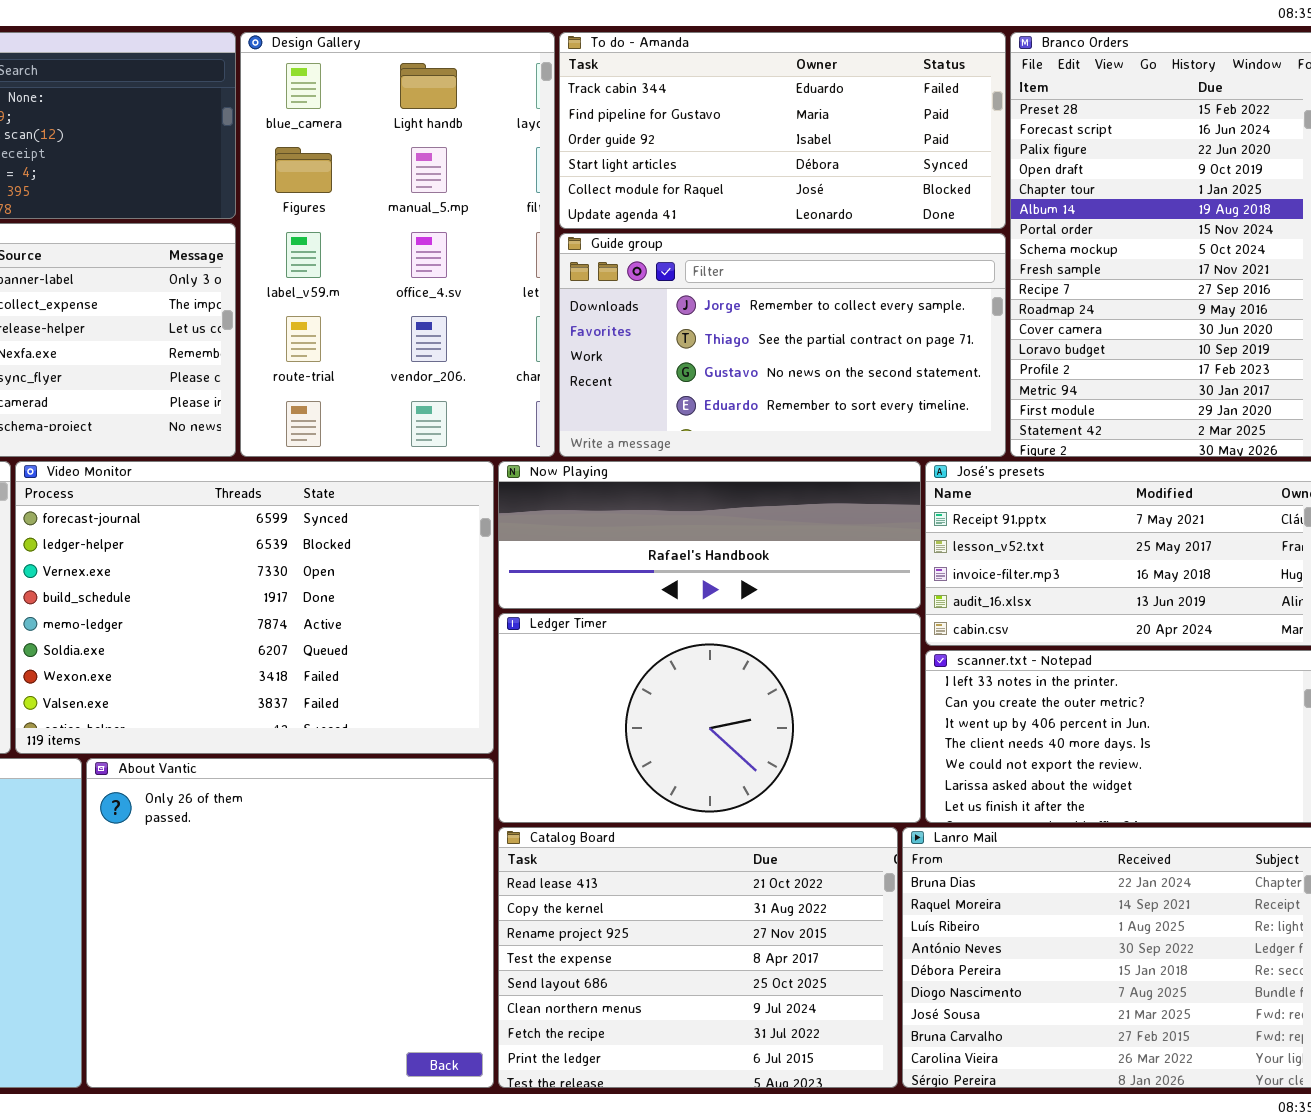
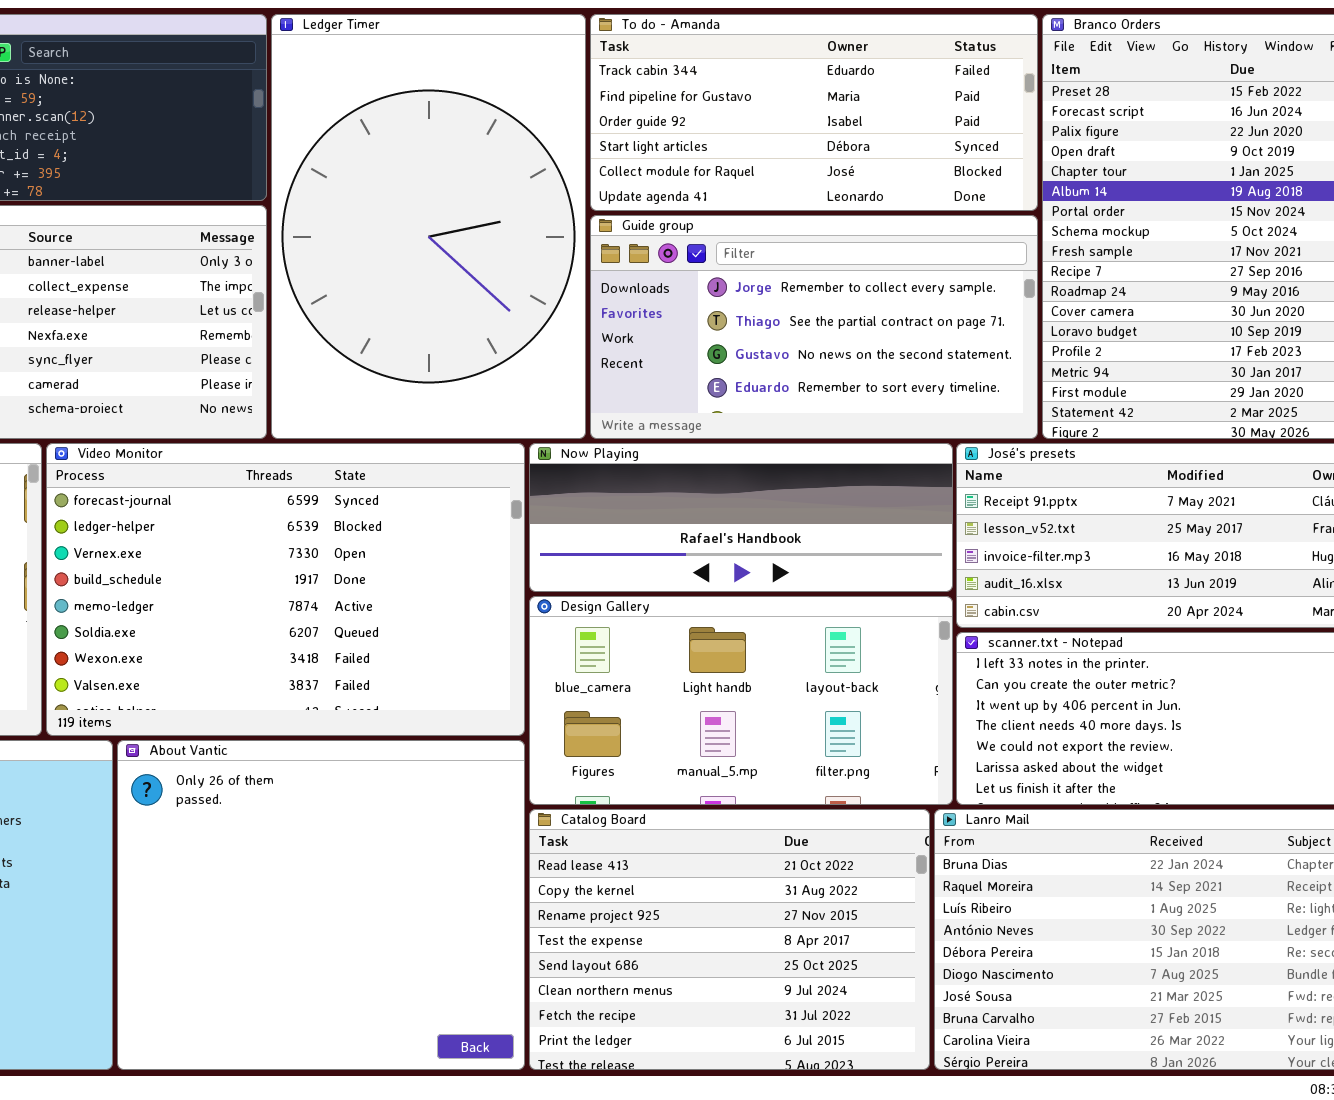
Design Gallery: [240,32,555,457] -> [529,596,953,805], moved, resized
Ledger Timer: [498,613,921,823] -> [271,14,586,439], moved, resized

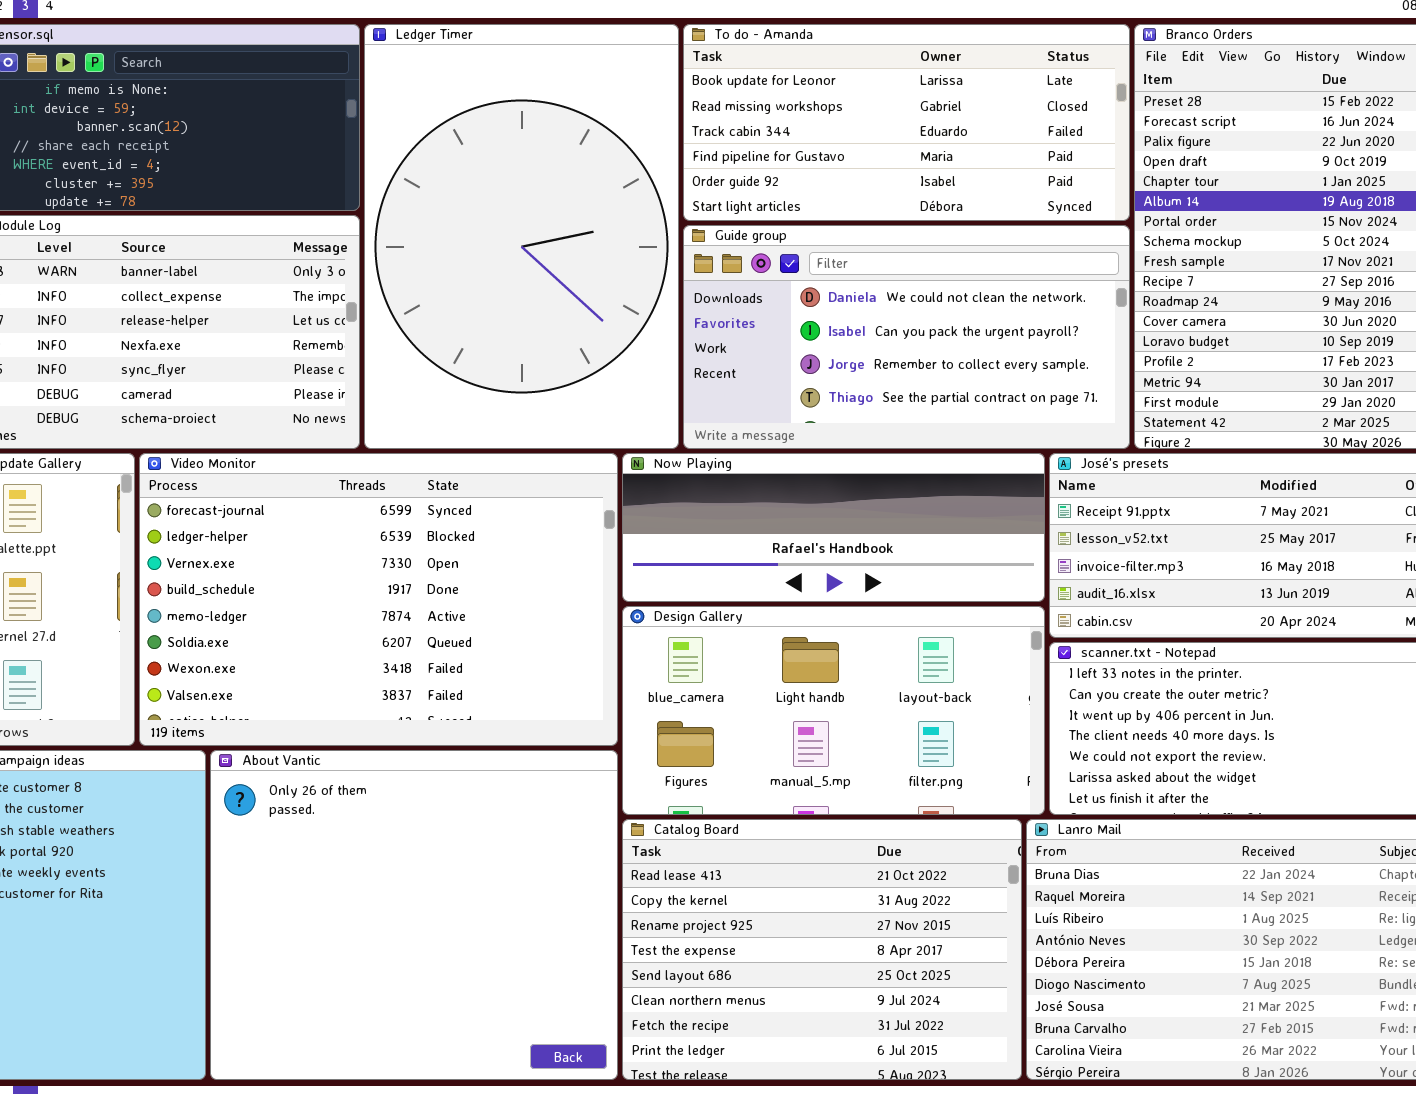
To do - Amanda: [590,14,1038,211] -> [683,24,1130,221], scrolled up 2 rows
Guide group: [590,215,1038,439] -> [683,225,1130,449], scrolled up 2 rows

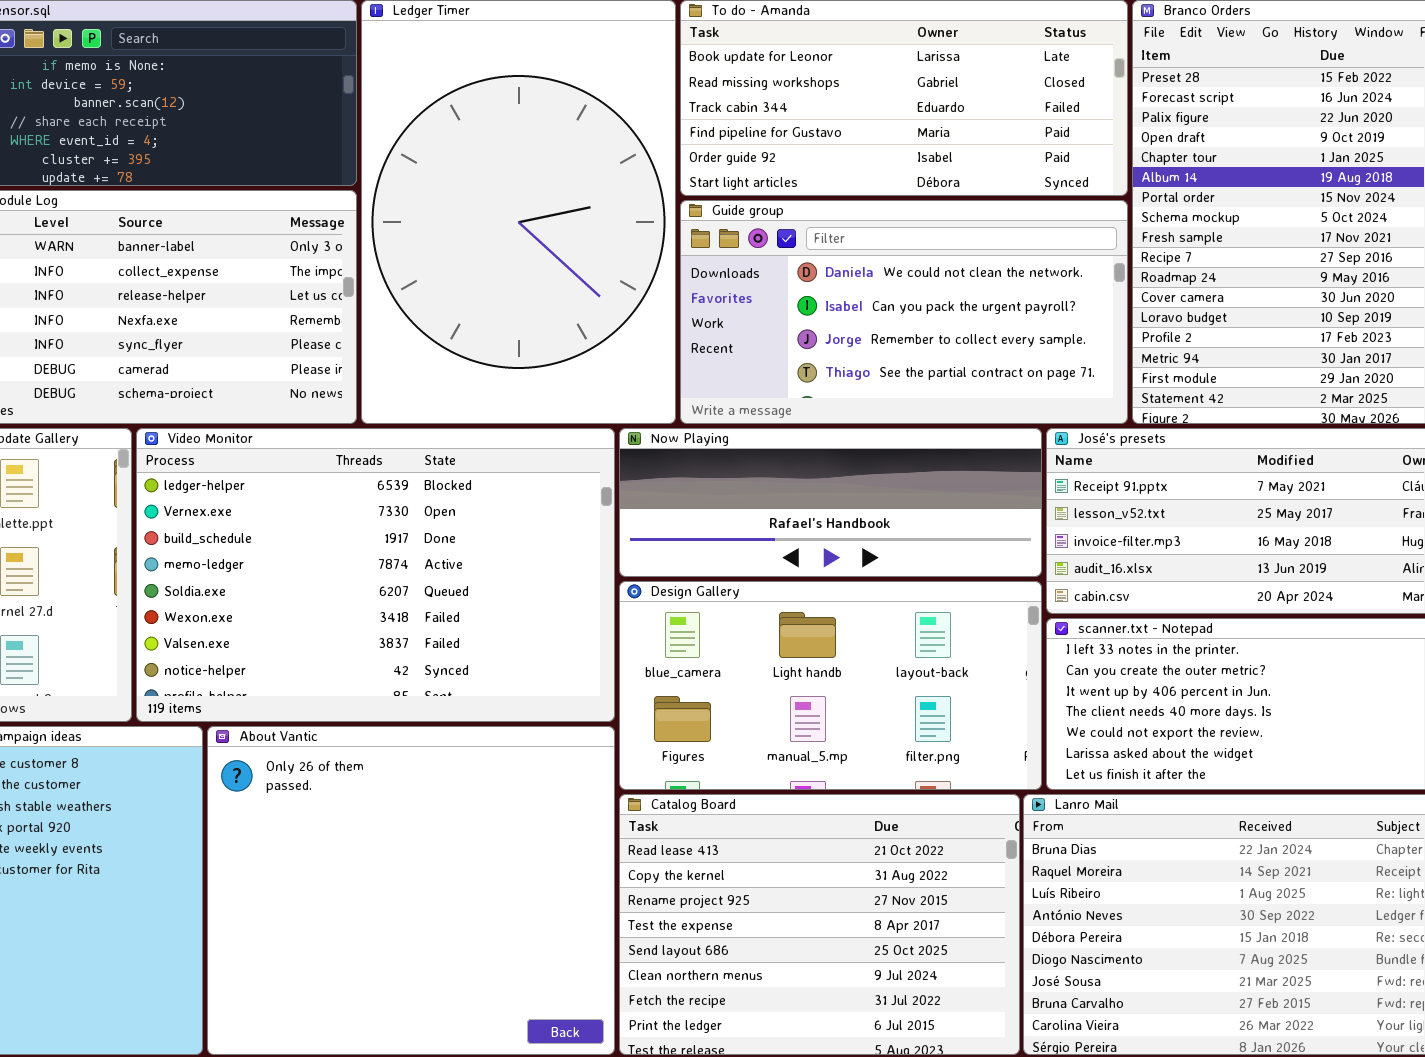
Video Monitor: [139,453,618,746] -> [136,428,615,722], scrolled down 1 row

